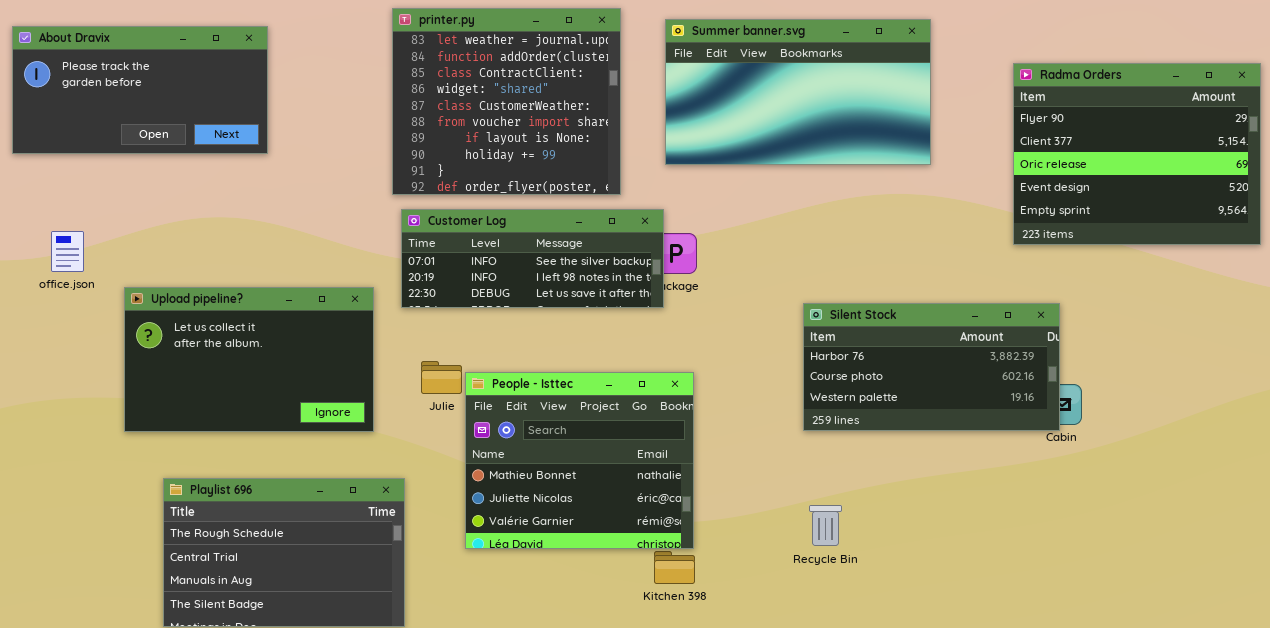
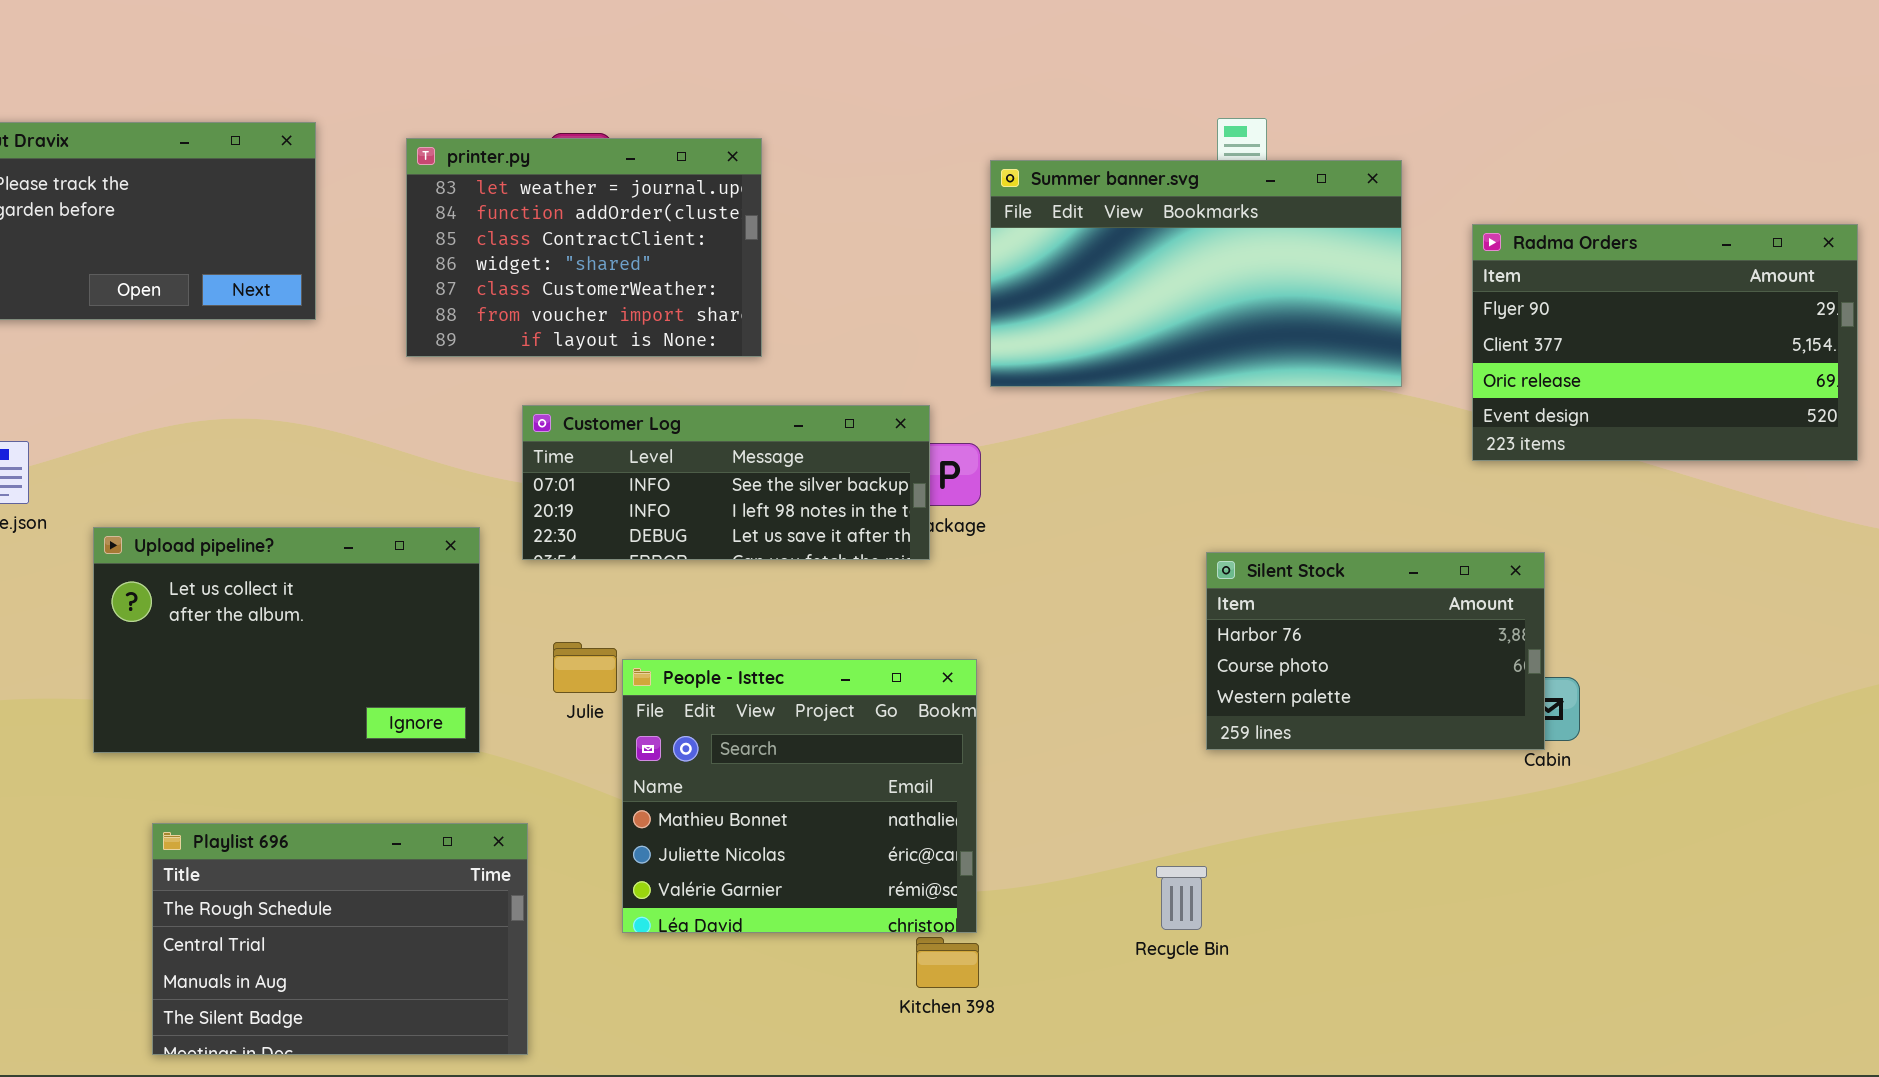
printer.py: [392,8,621,195] -> [406,138,762,357], moved, resized
Summer banner.svg: [665,19,931,165] -> [990,160,1402,387], moved
Radma Orders: [1013,63,1261,245] -> [1472,224,1858,461], resized
Silent Stock: [803,303,1060,431] -> [1206,552,1545,750], resized

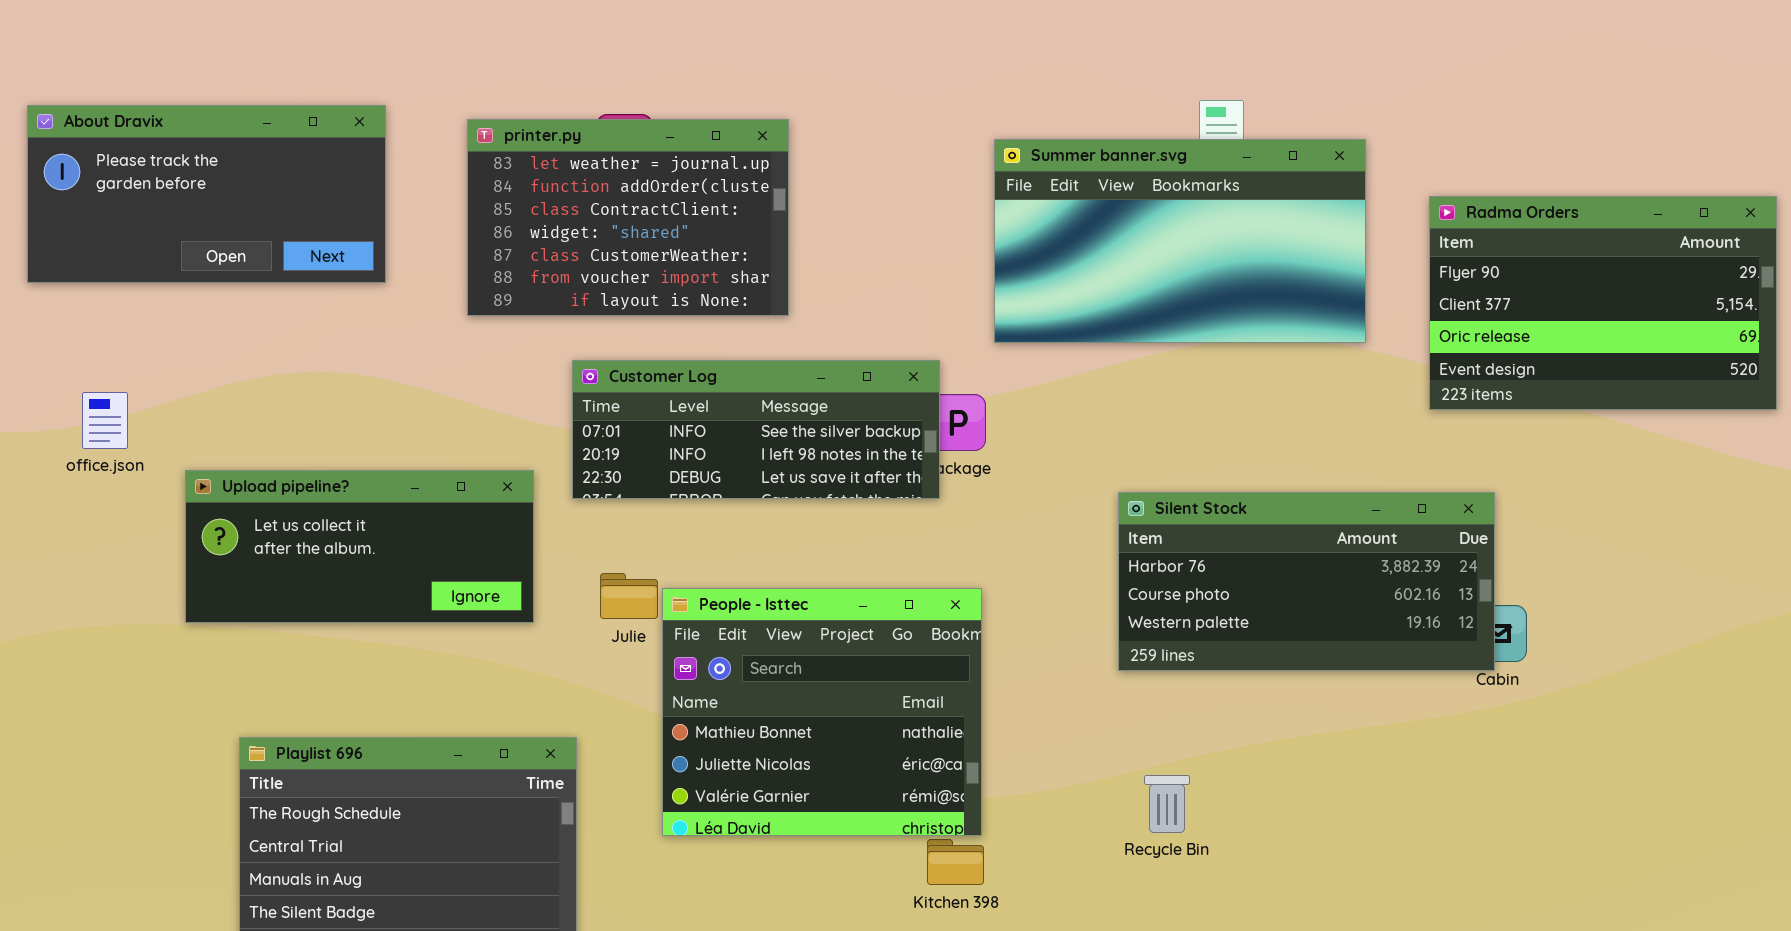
Upload pipeline?: [93,527,480,753] -> [185,470,534,623], resized
Silent Stock: [1206,552,1545,750] -> [1118,492,1495,671], resized

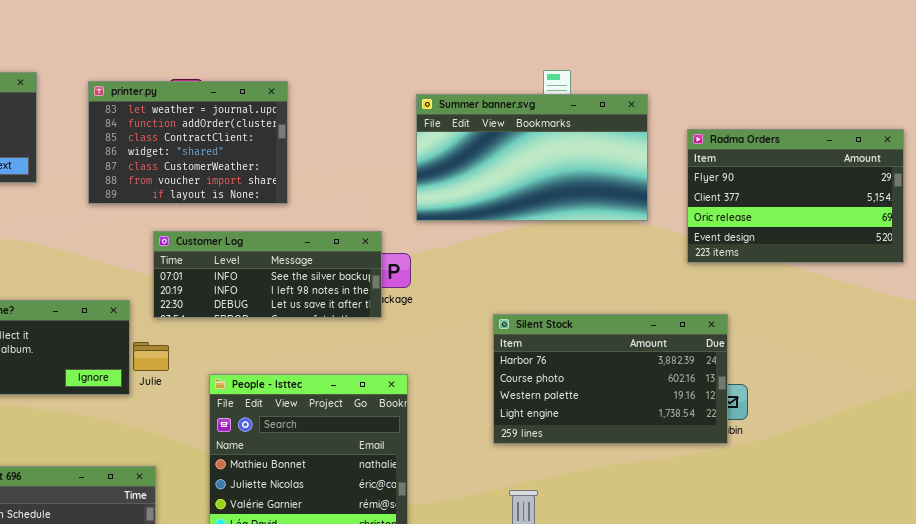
Silent Stock: [1118,492,1495,671] -> [493,314,728,444], resized
Julie: [600,573,658,619] -> [133,342,169,371], moved

